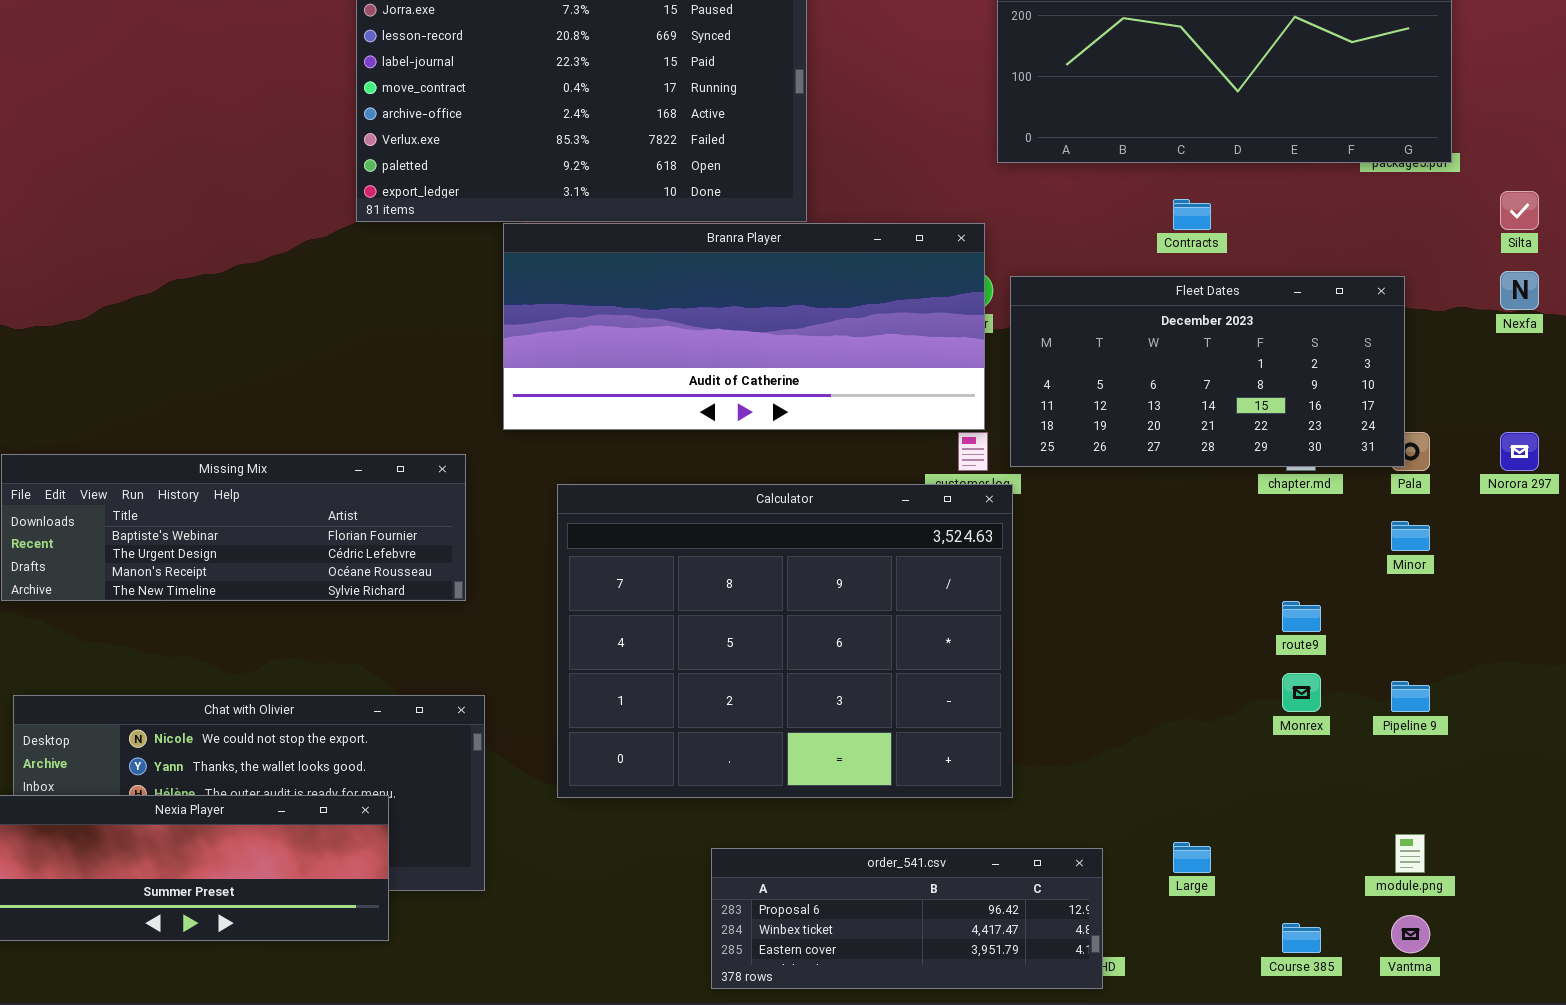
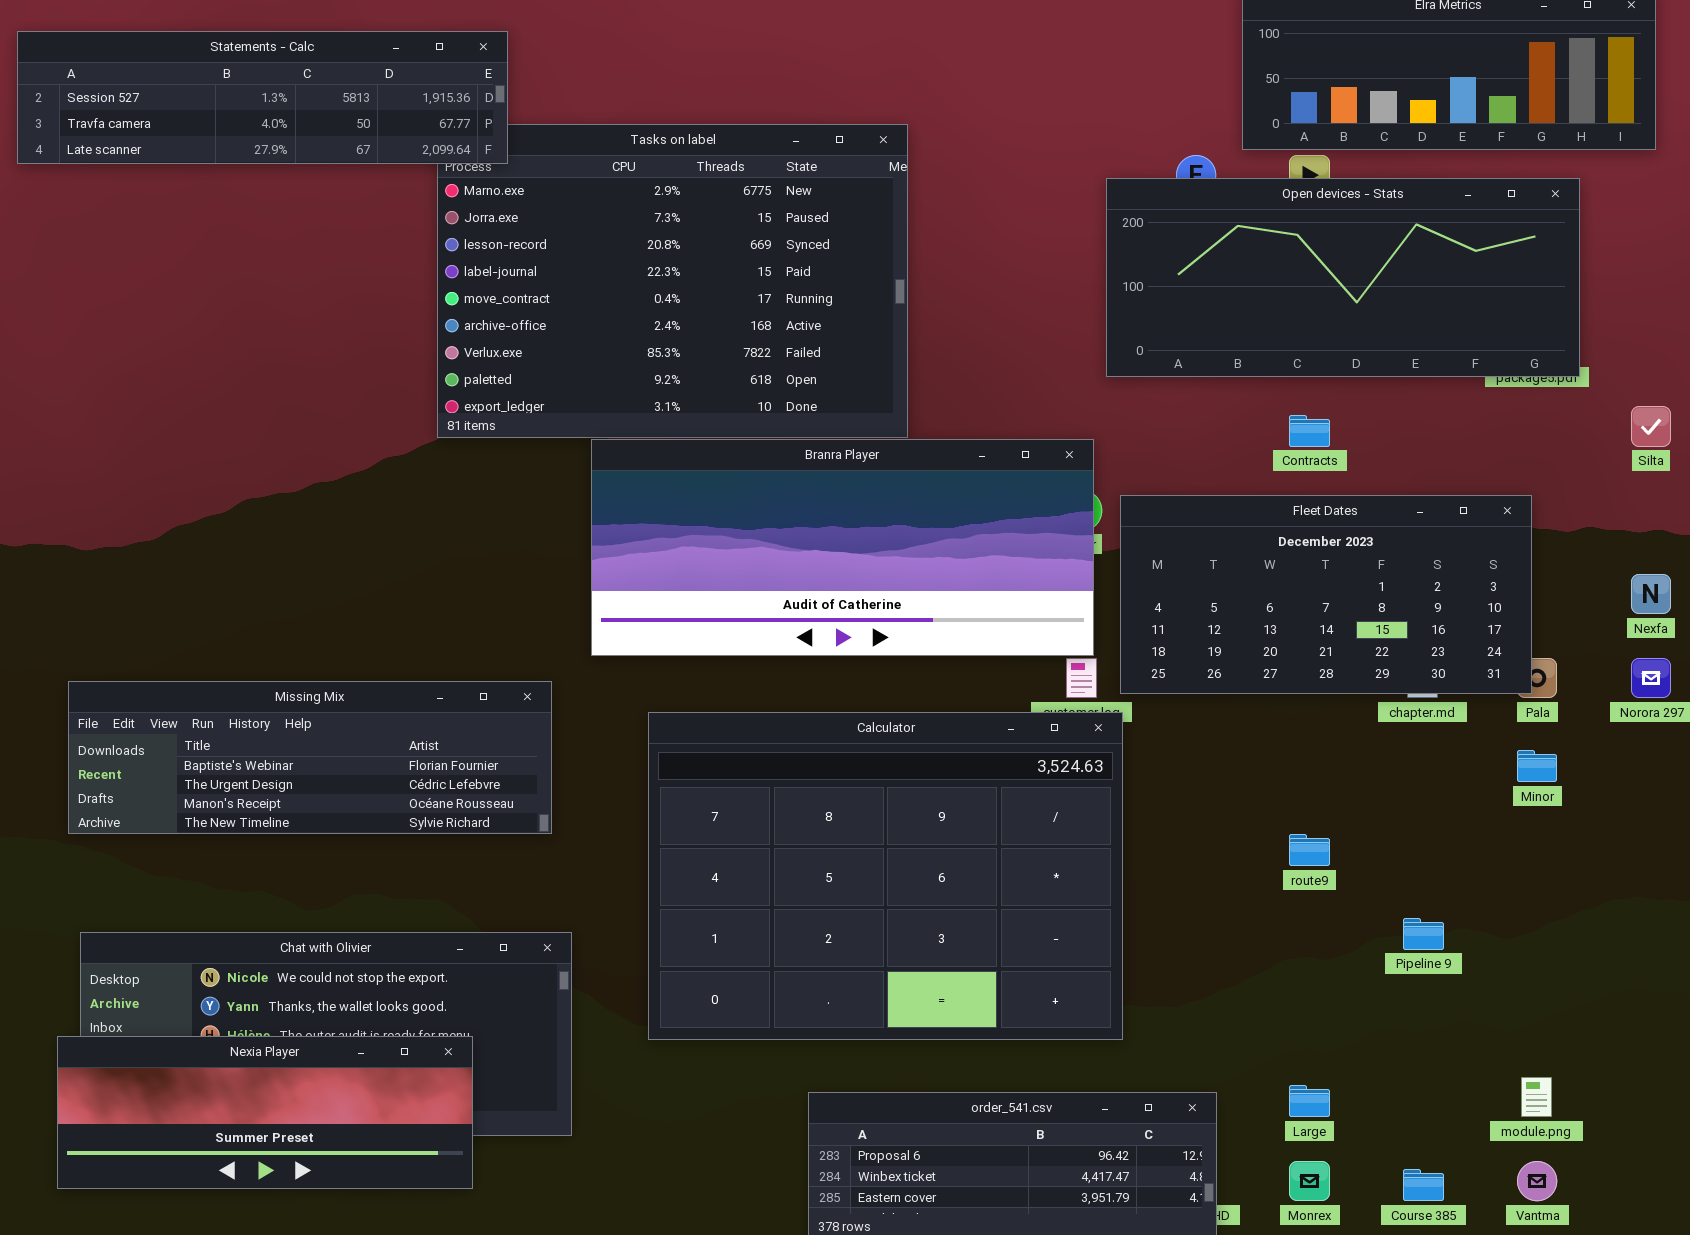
Nexfa: [1500,271,1539,310] -> [1631,574,1671,614], moved
route9: [1282,601,1321,632] -> [1289,834,1330,866], moved
Monrex: [1282,673,1321,712] -> [1289,1161,1330,1201], moved
Pipeline 9: [1391,681,1430,712] -> [1403,918,1444,950], moved

